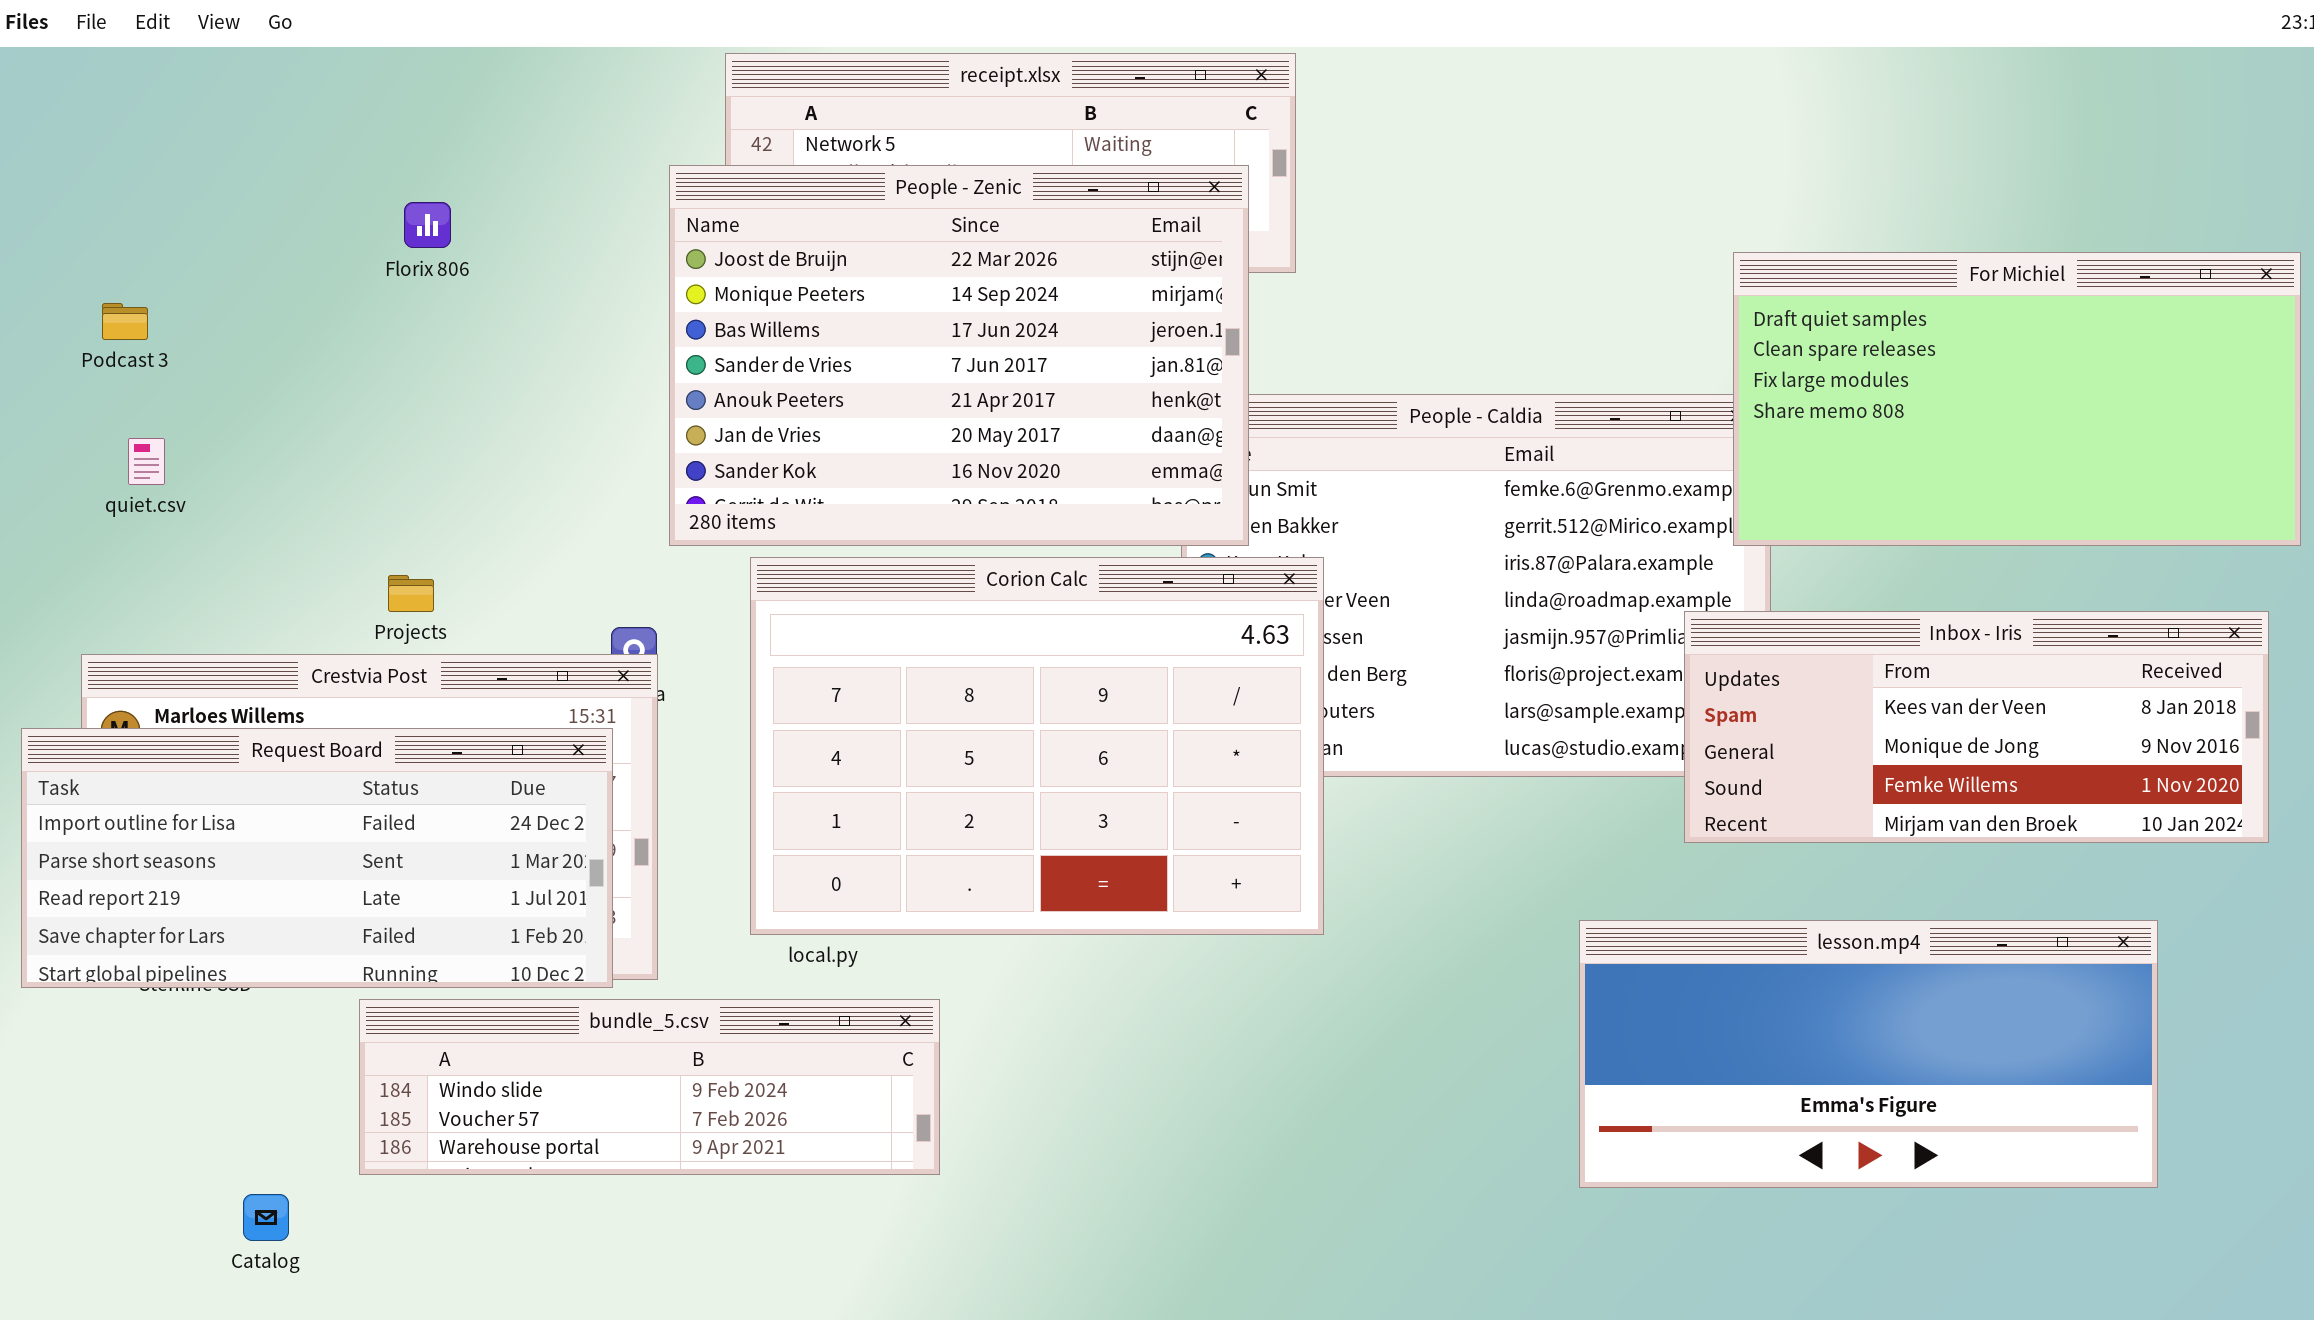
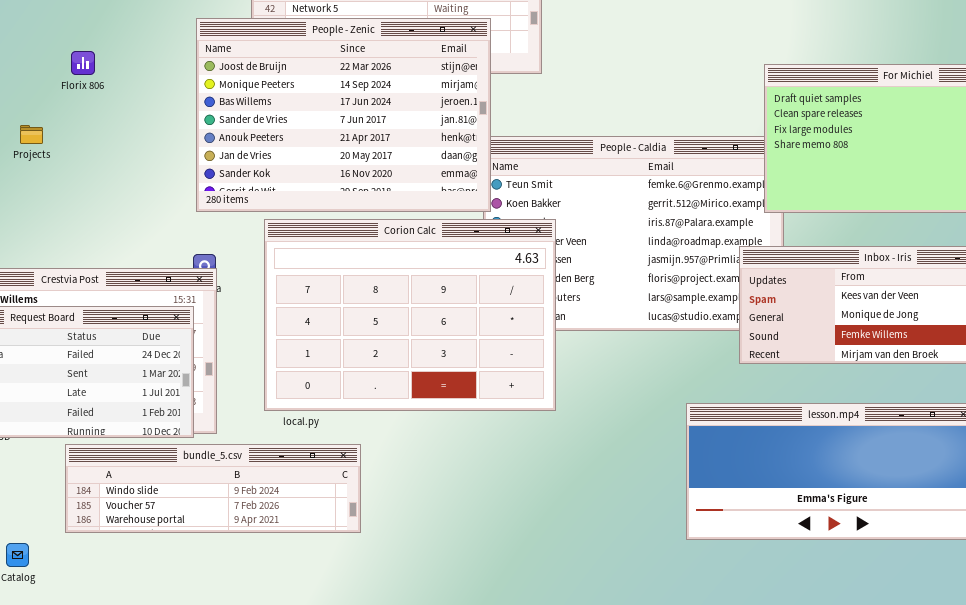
People - Zenic: [669,165,1249,546] -> [196,18,491,212], moved
Florix 806: [404,202,451,248] -> [71,51,95,75], moved
Projects: [388,575,434,612] -> [20,125,43,144], moved

